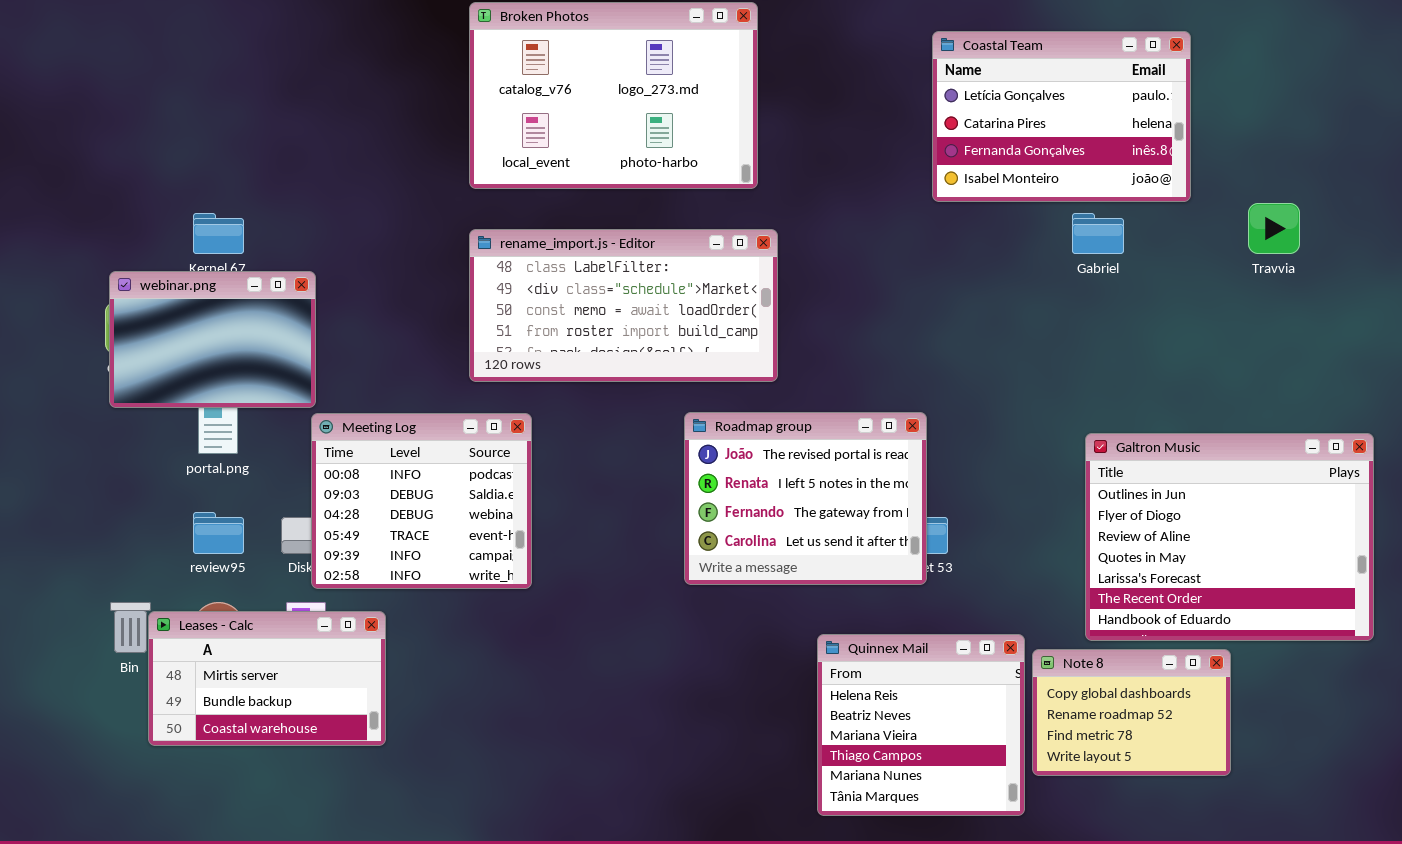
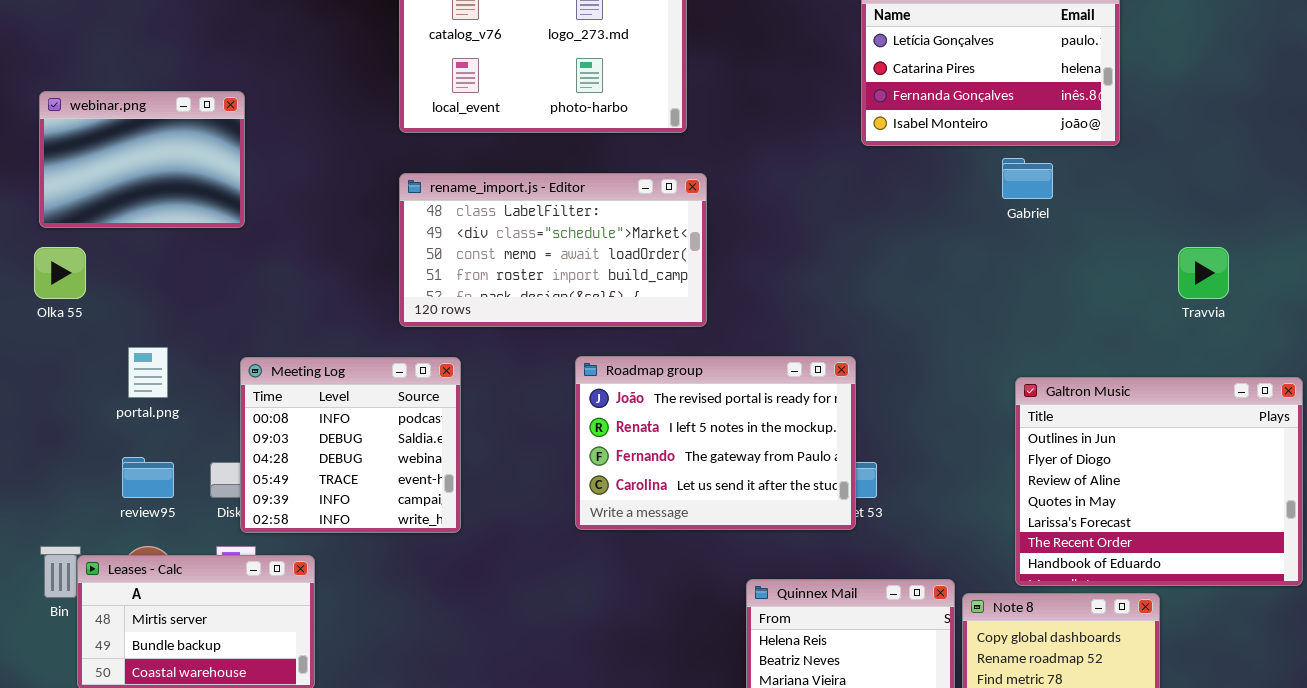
Travvia: [1248,203,1300,254] -> [1178,247,1229,299], moved
webinar.png: [109,271,316,408] -> [39,91,245,228], moved
Roadmap group: [684,412,927,585] -> [575,356,856,530], resized

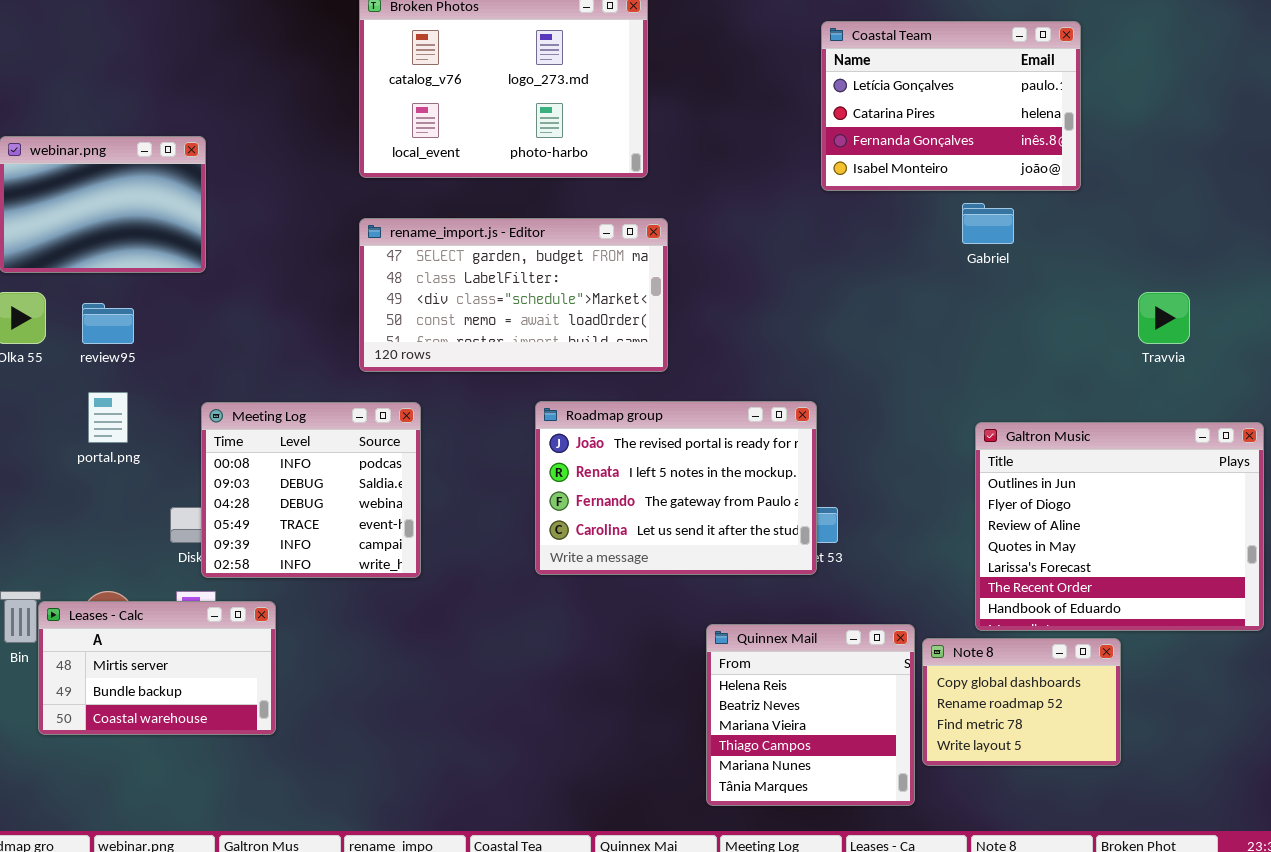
rename_import.js - Editor: [399,173,707,327] -> [359,218,668,372], scrolled up 1 row
review95: [122,457,174,498] -> [82,303,134,344], moved

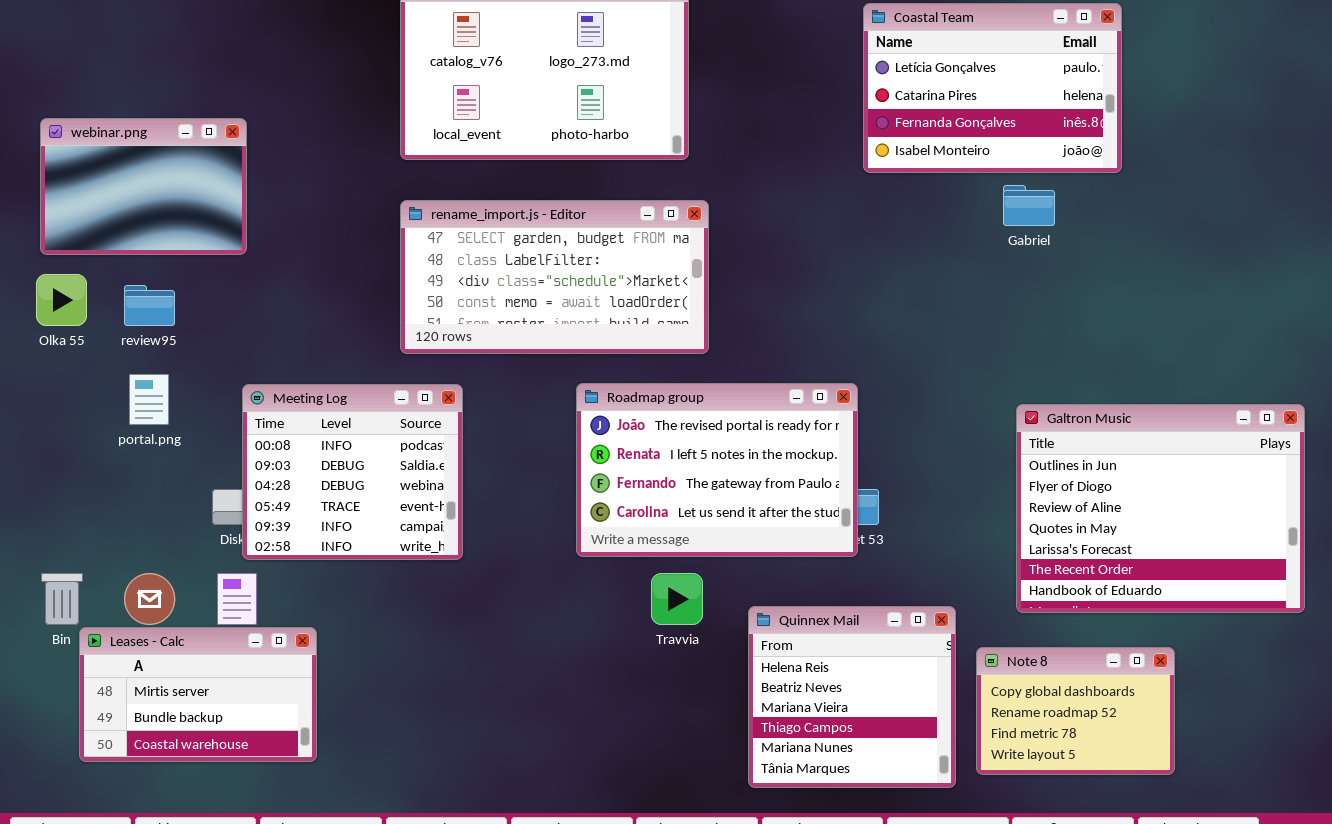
Travvia: [1138,292,1190,344] -> [651,573,703,625], moved
Leases - Calc: [38,601,276,735] -> [79,627,317,762], moved
Note 8: [922,638,1121,766] -> [976,647,1175,775], moved

